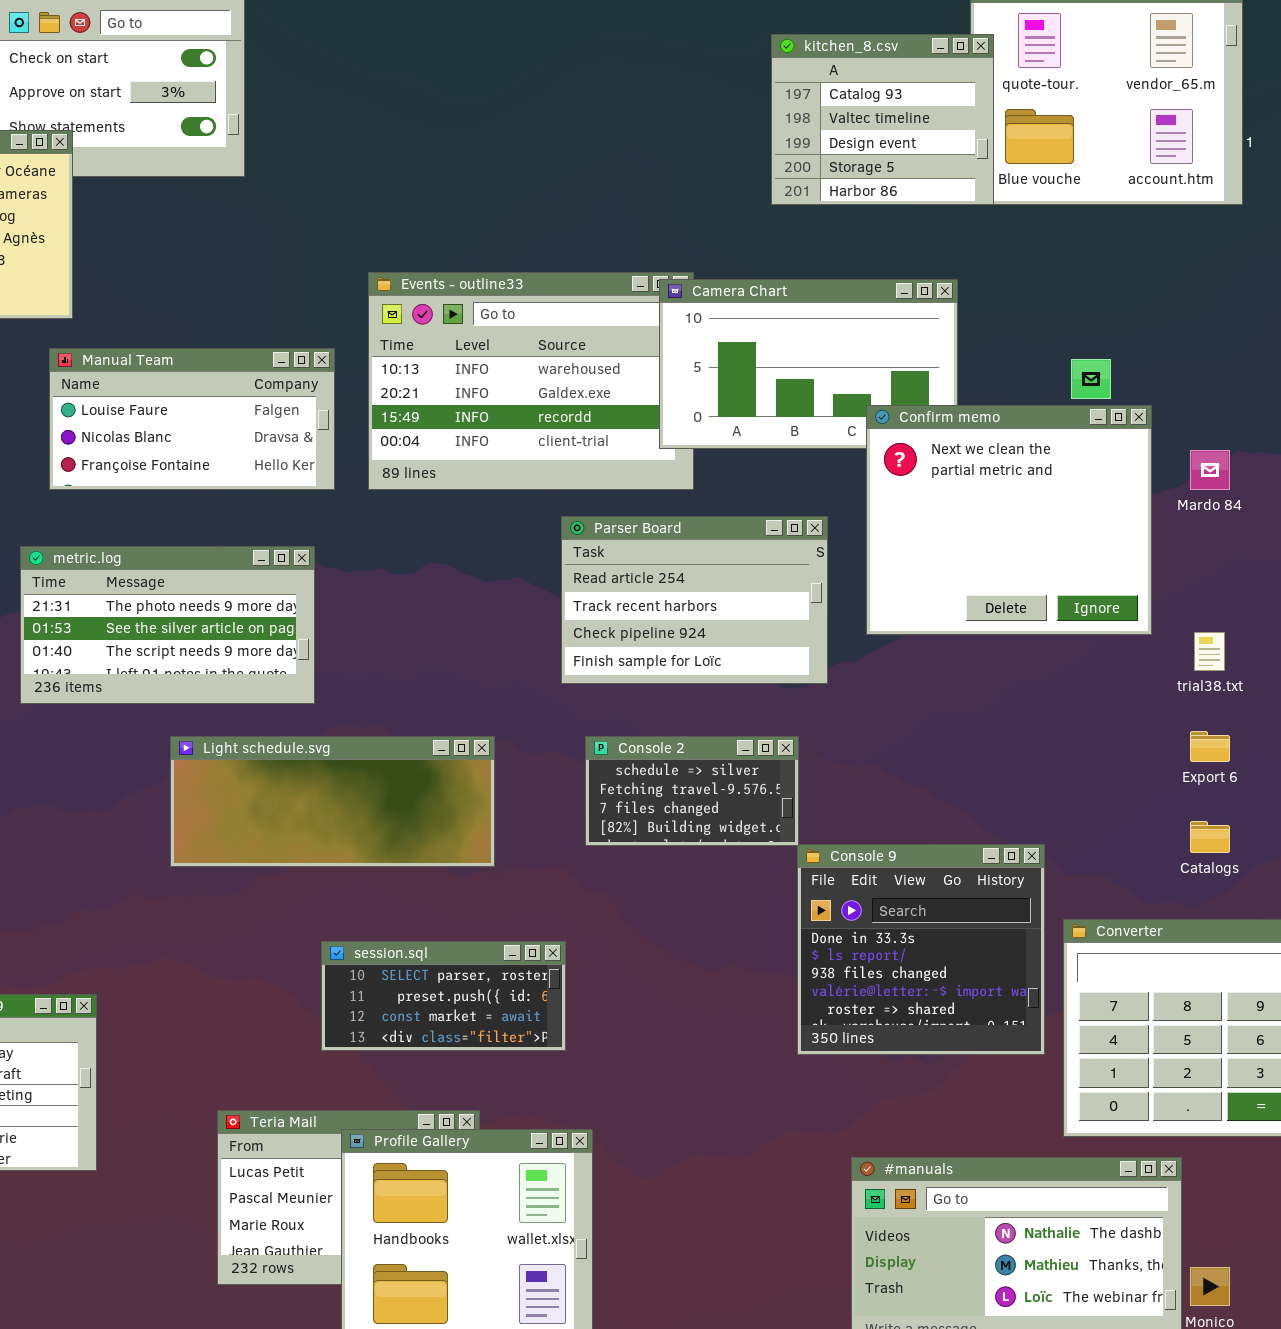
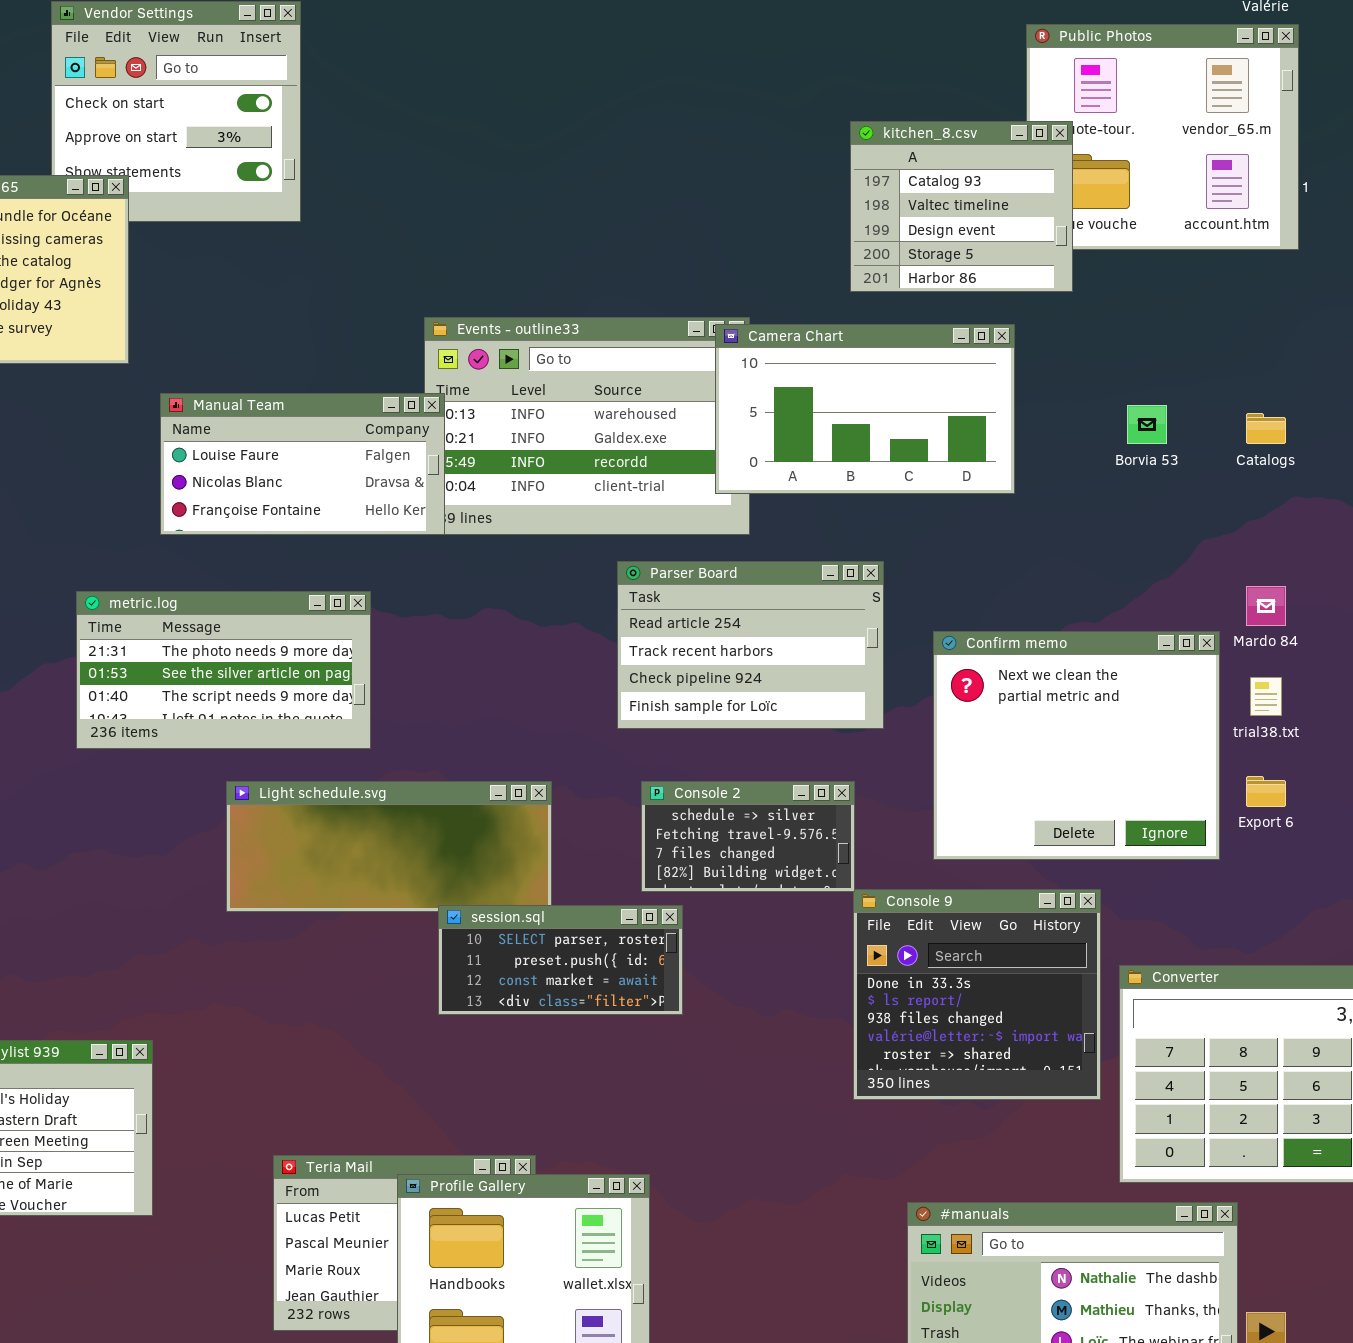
kitchen_8.csv: [771,34,994,205] -> [850,121,1073,292], moved
Manual Team: [49,348,335,490] -> [160,393,445,535], moved
Confirm memo: [866,405,1152,635] -> [933,631,1220,860], moved
Mardo 84: [1190,450,1230,490] -> [1246,586,1286,626], moved
Catalogs: [1190,821,1230,853] -> [1246,413,1286,444], moved
session.sql: [321,941,566,1051] -> [438,905,683,1015], moved

